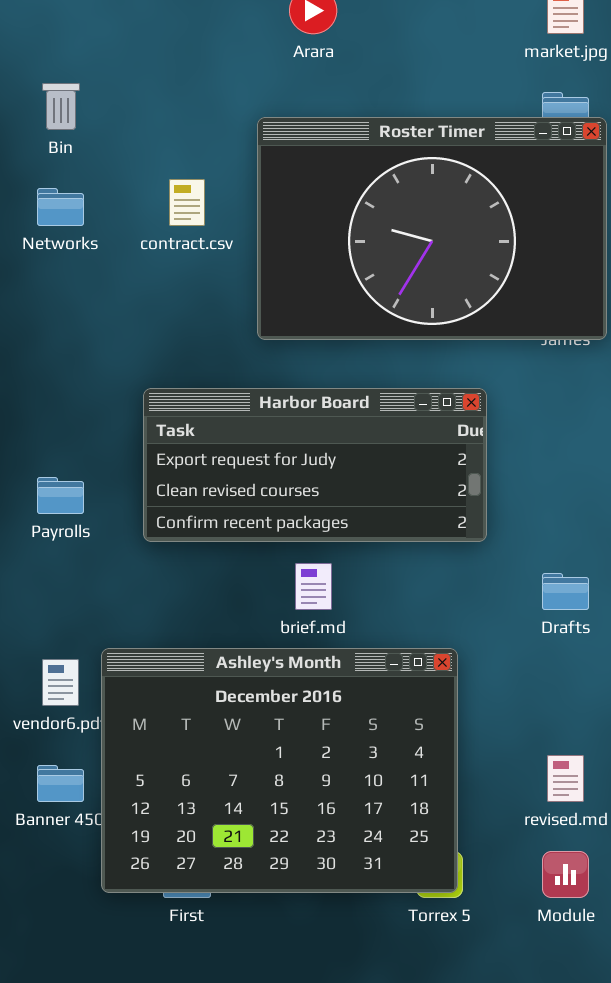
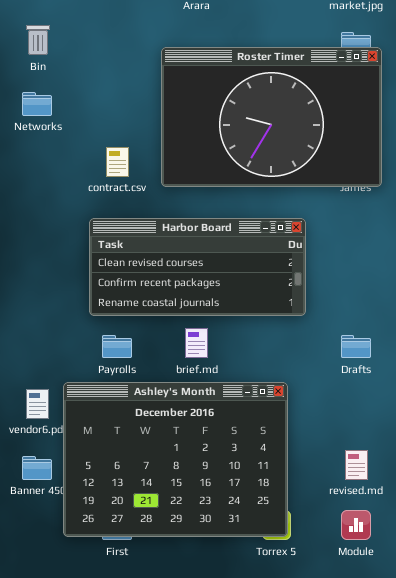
contract.csv: [169,179,205,226] -> [106,147,129,177], moved
Harbor Board: [143,388,487,542] -> [89,218,306,316], scrolled down 1 row
Payrolls: [37,477,84,514] -> [102,335,132,358], moved

